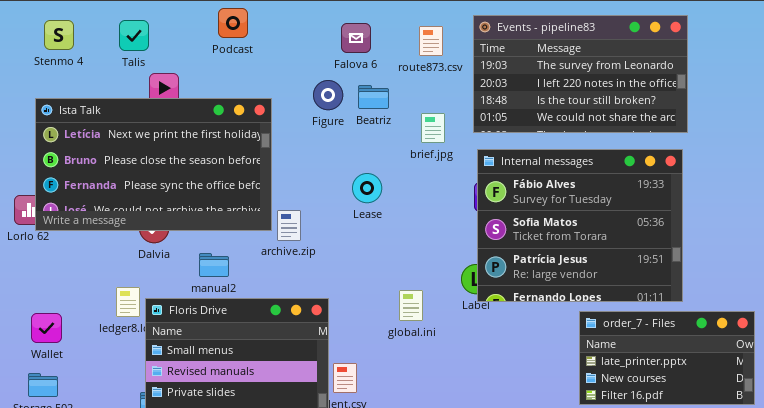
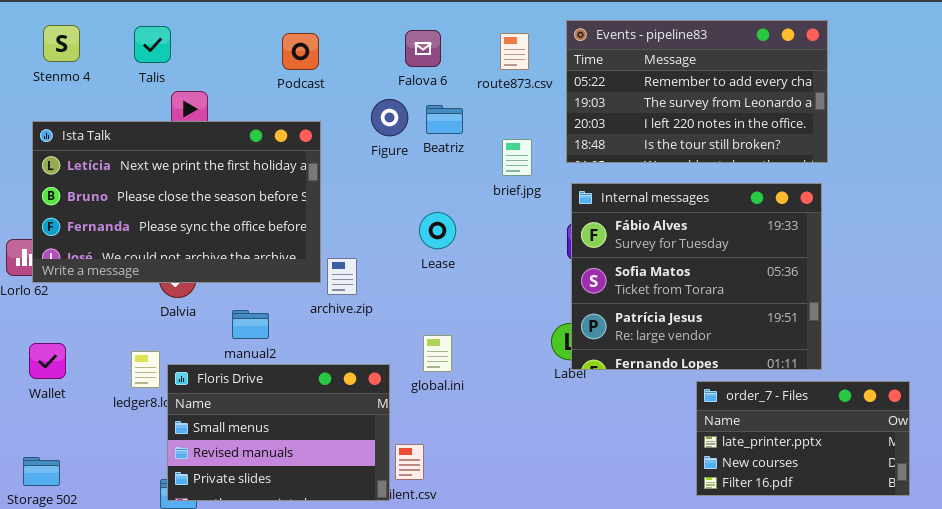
Podcast: [218,8,248,38] -> [282,33,319,70], moved
Events - pipeline83: [473,15,688,133] -> [566,20,828,163], scrolled up 1 row
global.ini: [399,290,423,321] -> [423,335,452,372], moved
Wallet: [31,313,62,343] -> [29,343,66,379], moved

